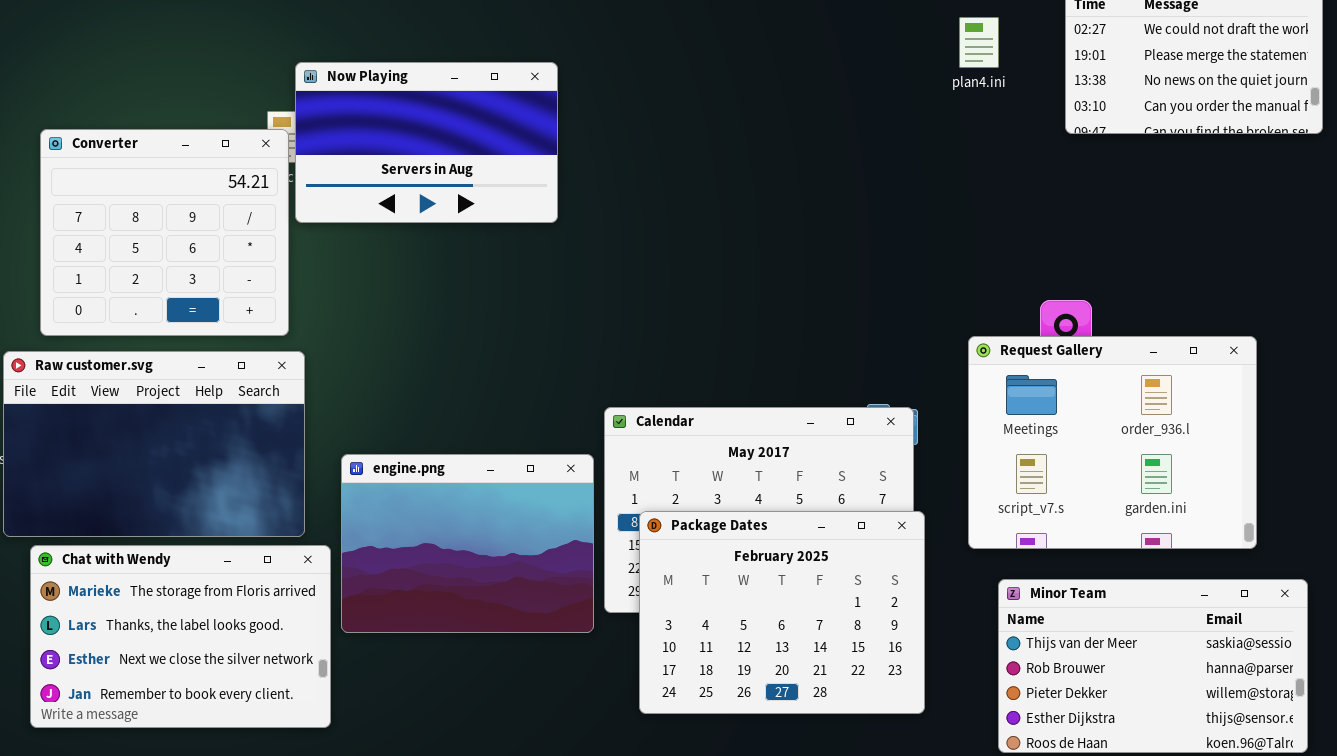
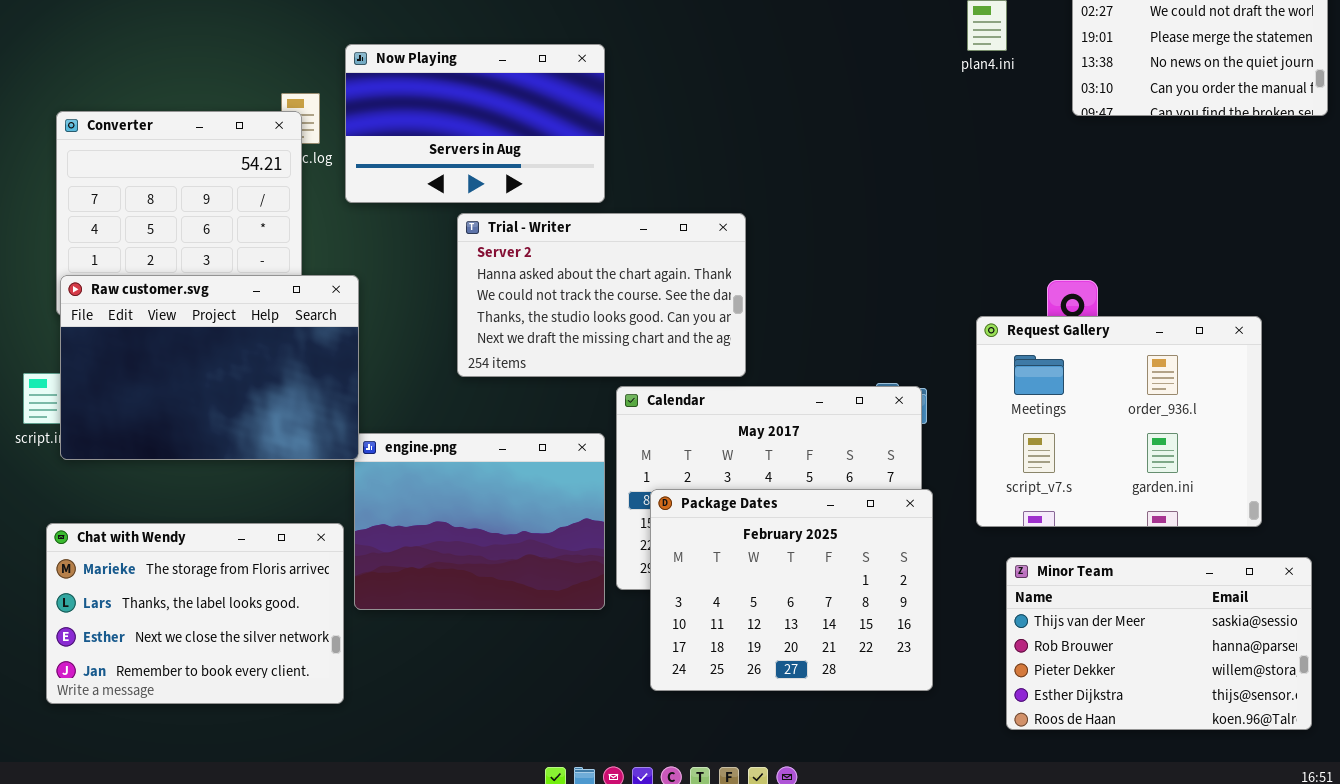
Now Playing: [295,62,558,223] -> [345,44,605,203], moved
Trial - Writer: none -> [457,213,746,377], opened
Raw customer.svg: [3,351,305,537] -> [60,275,359,460], moved

